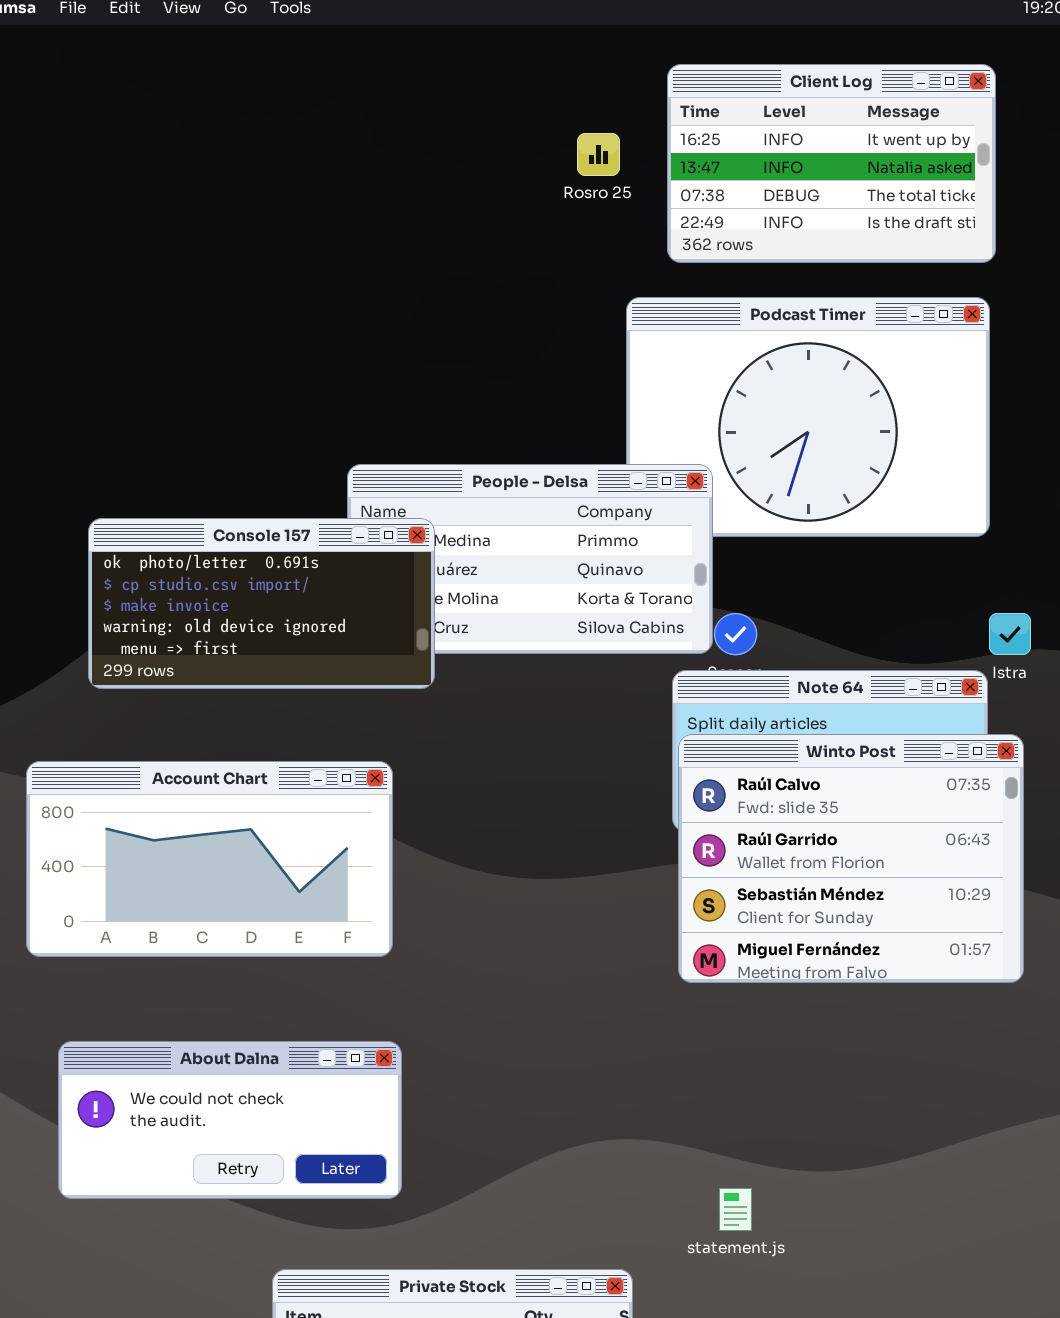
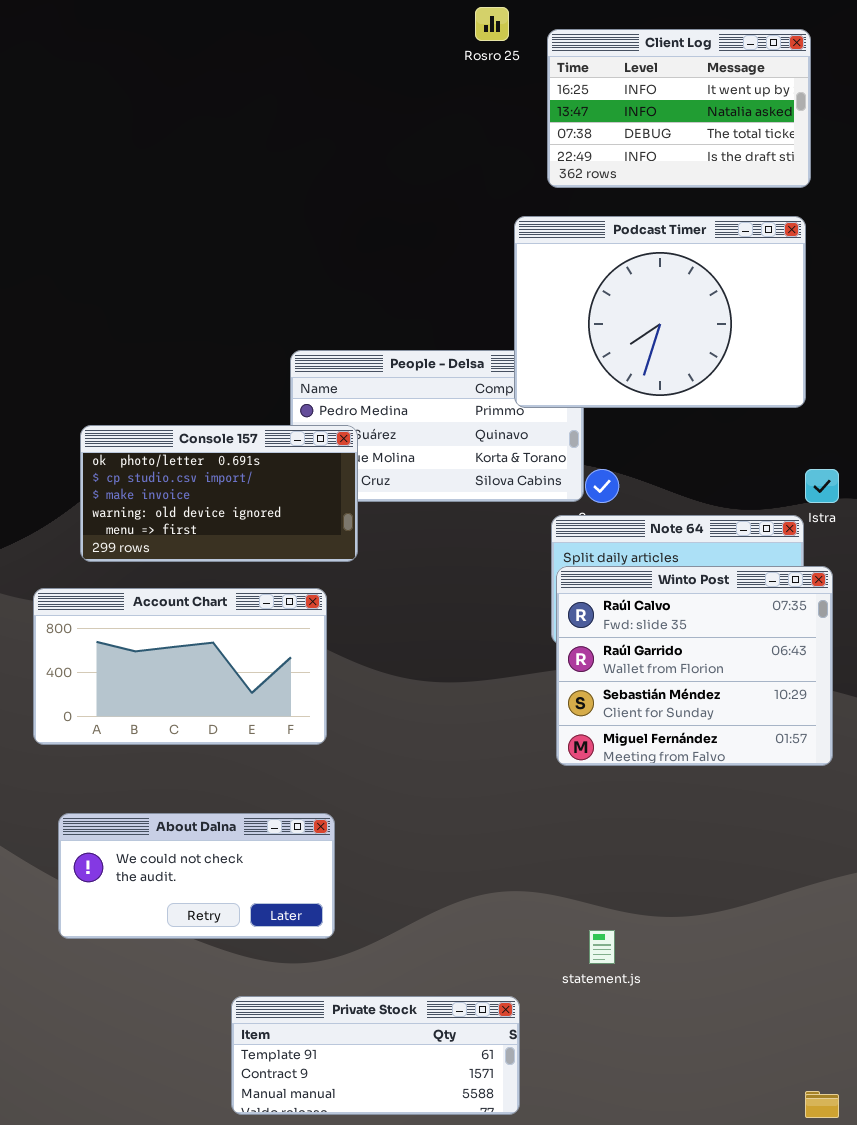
Rosro 25: [577,133,620,176] -> [475,7,509,41], moved
Podcast Timer: [626,297,990,537] -> [514,216,806,408], raised
Console 157: [88,518,435,689] -> [80,425,358,562], moved

